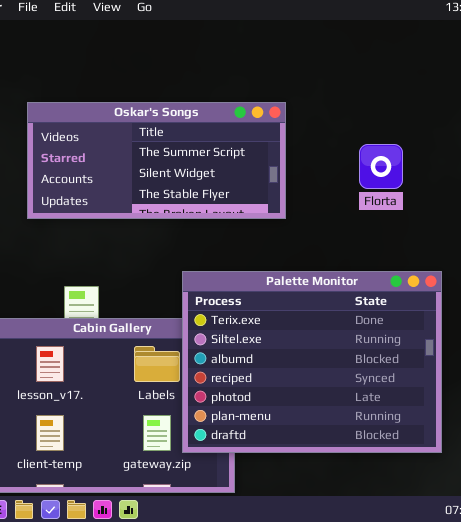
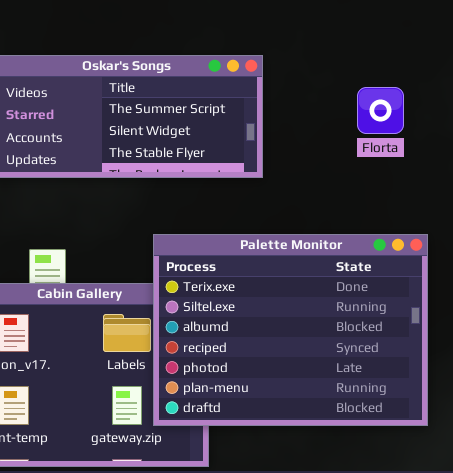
Florta: [359,144,403,189] -> [357,87,404,134], moved

